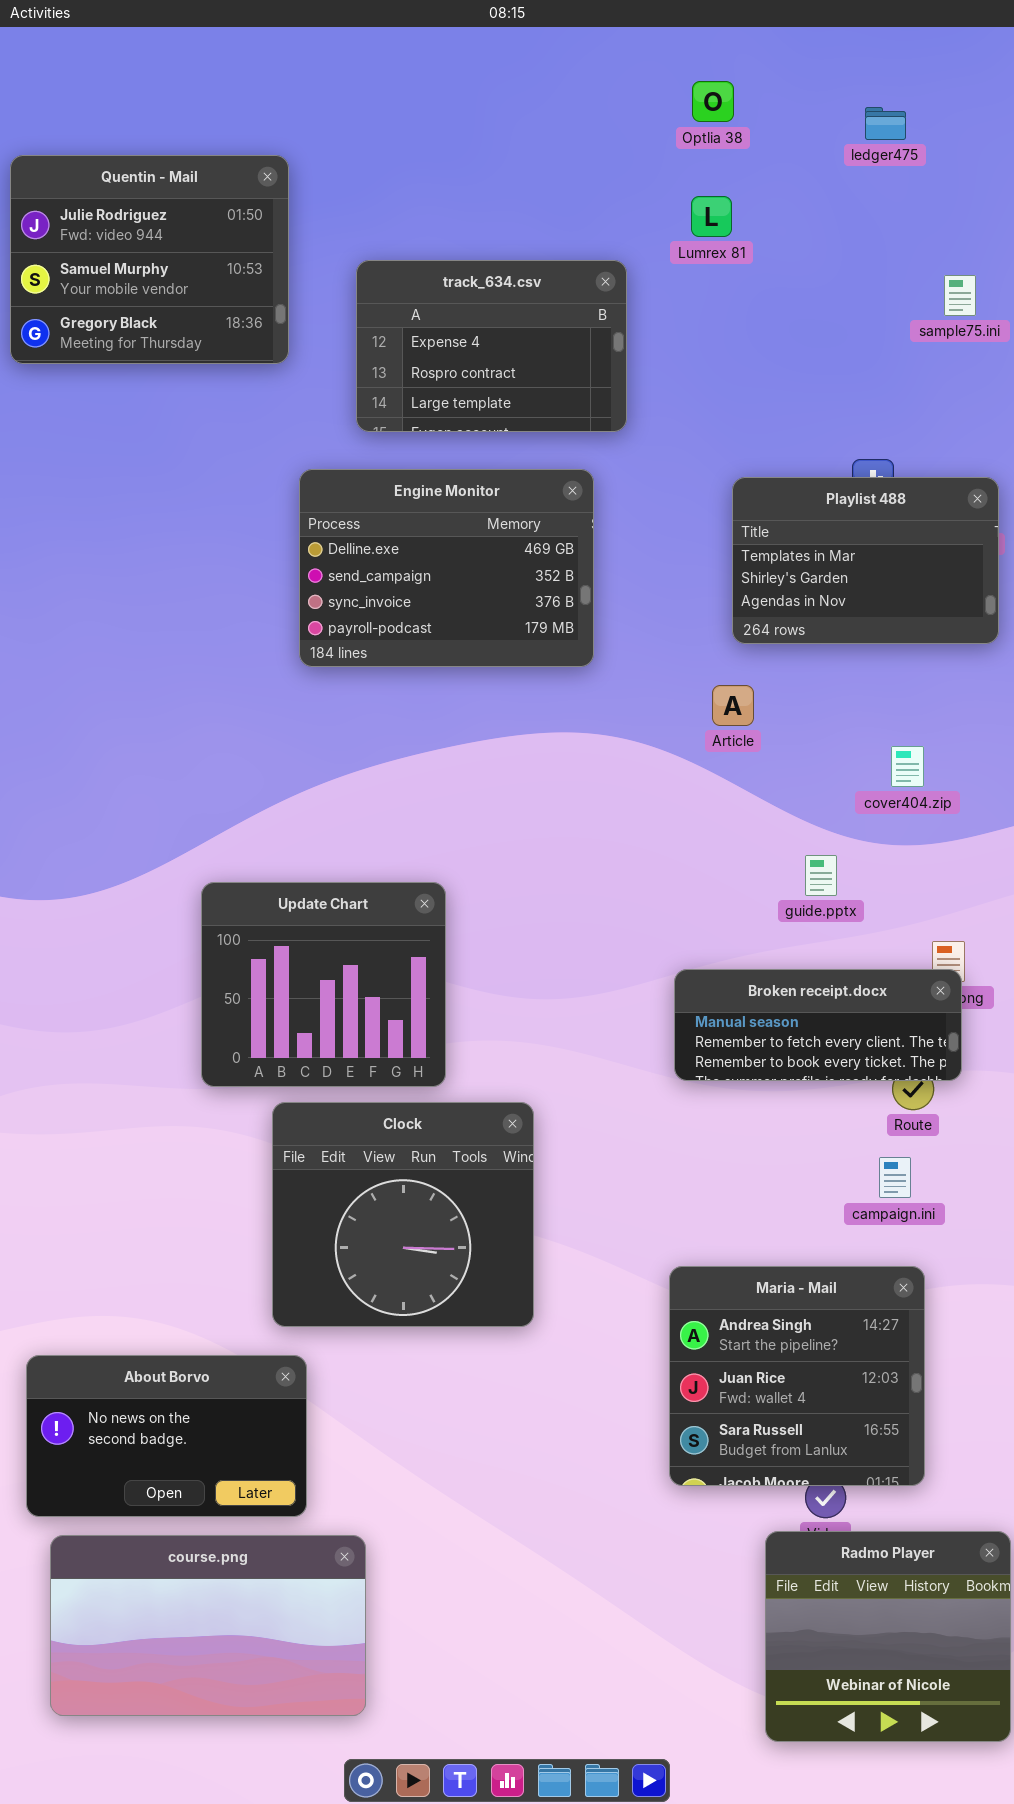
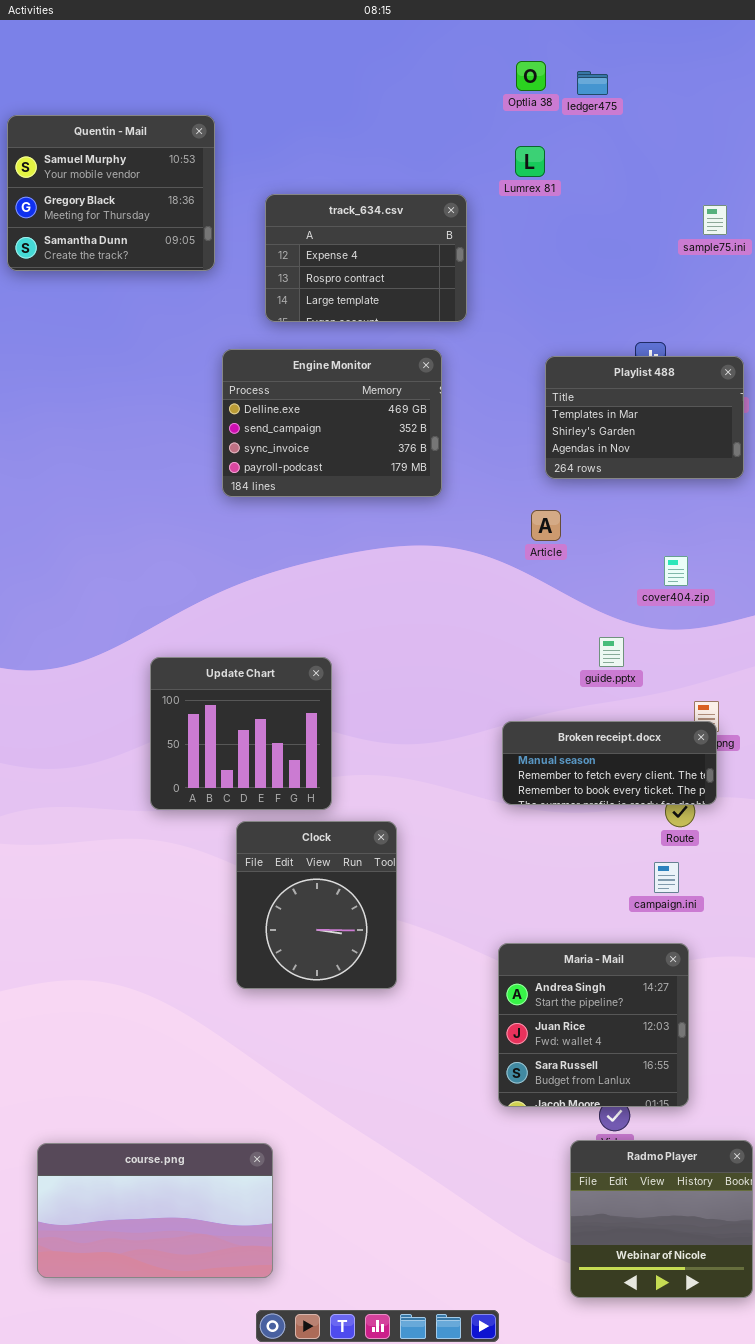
ledger475: [865,107,906,140] -> [577,71,608,95], moved
Quentin - Mail: [10,155,289,364] -> [7,115,215,271], scrolled down 1 row
Clock: [272,1102,534,1327] -> [236,821,397,989], resized
About Borvo: [26,1355,307,1517] -> none, closed

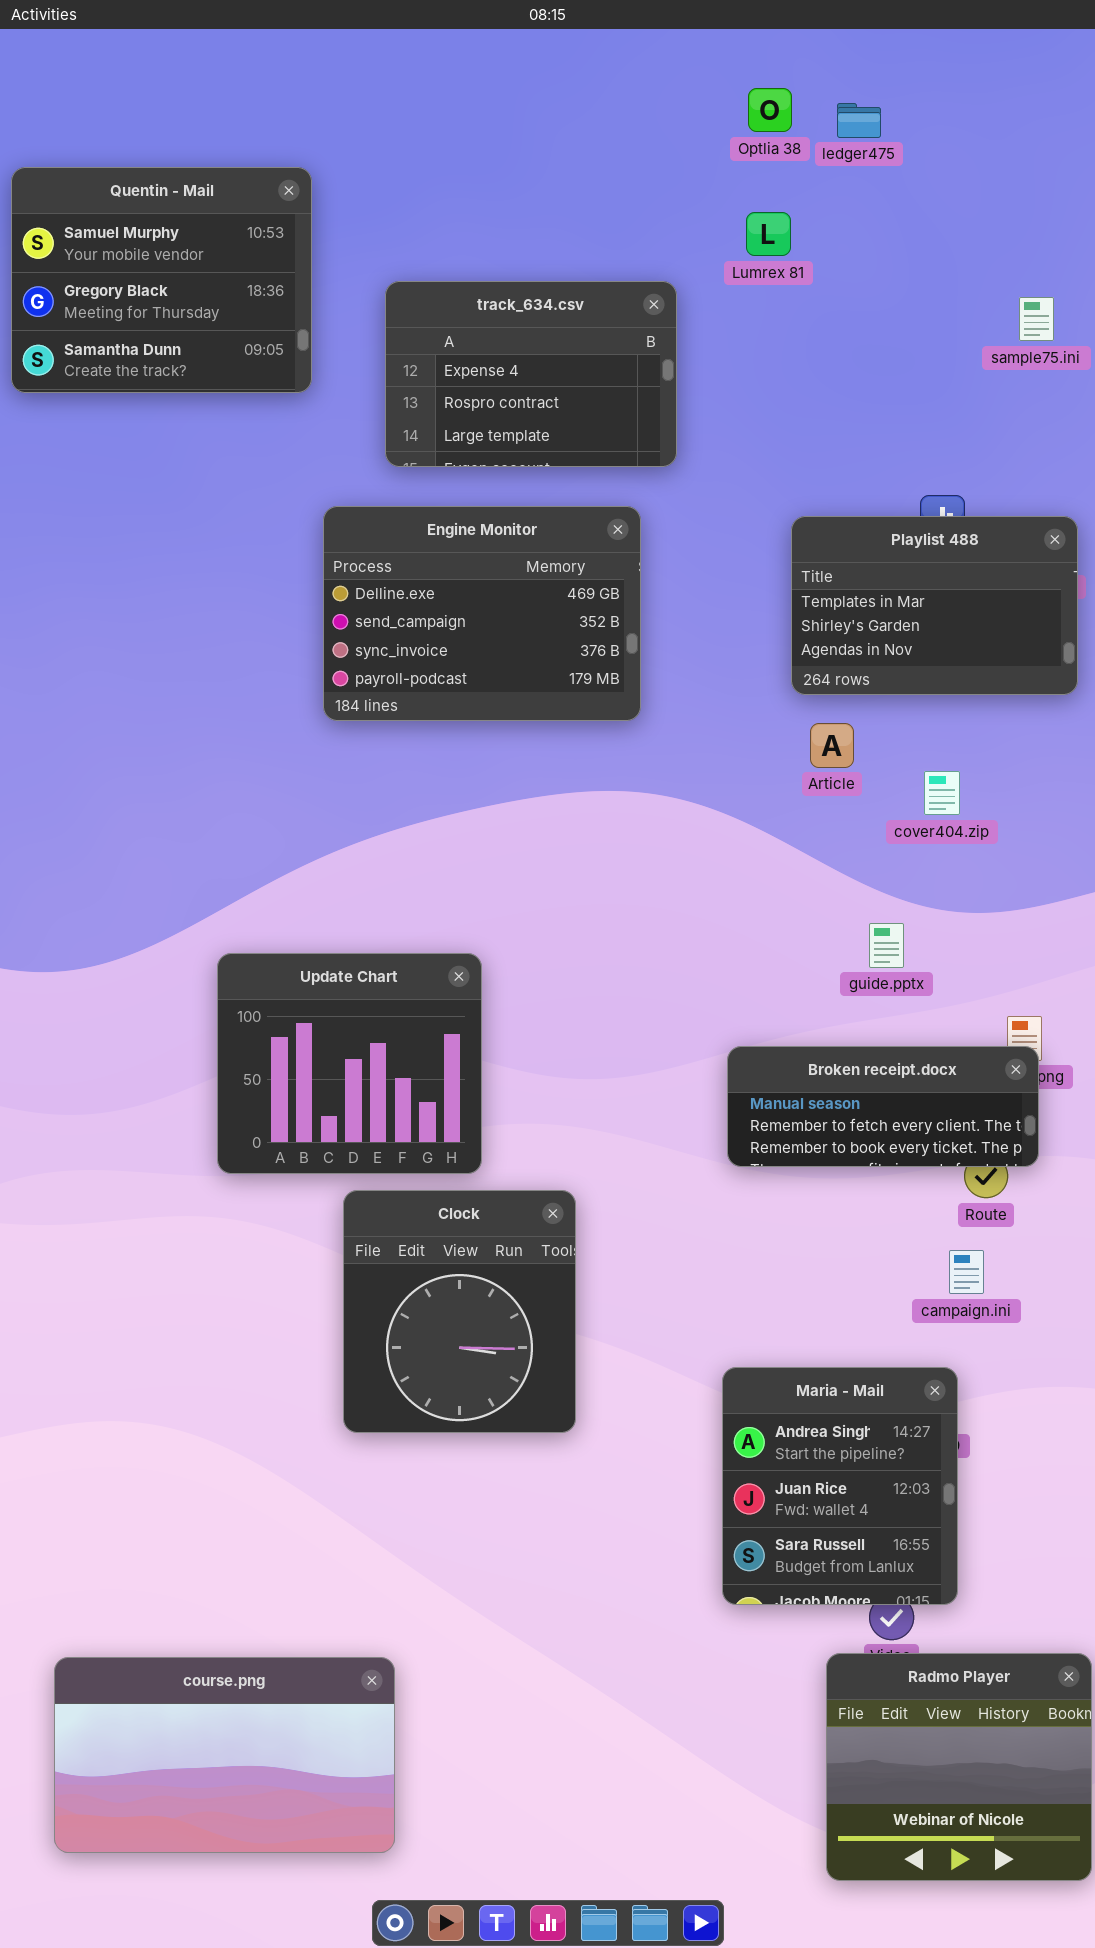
Article: [531,510,561,541] -> [810,723,854,768], moved
cover404.zip: [664,556,688,586] -> [924,771,960,815], moved
Maria - Mail: [498,943,689,1107] -> [722,1367,958,1605], resized

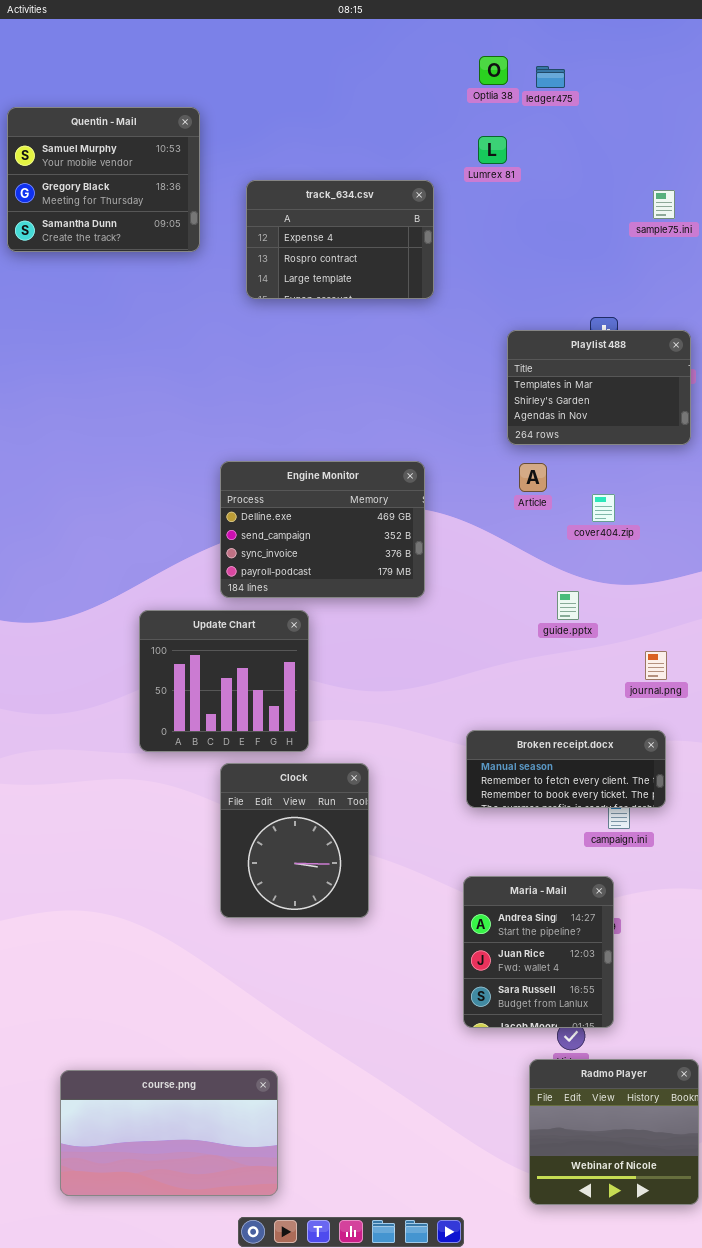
Engine Monitor: [323,506,641,721] -> [220,461,425,598], moved
Broken receipt.docx: [727,1046,1039,1167] -> [466,730,666,808], moved
course.png: [54,1657,395,1853] -> [60,1070,278,1196], moved

